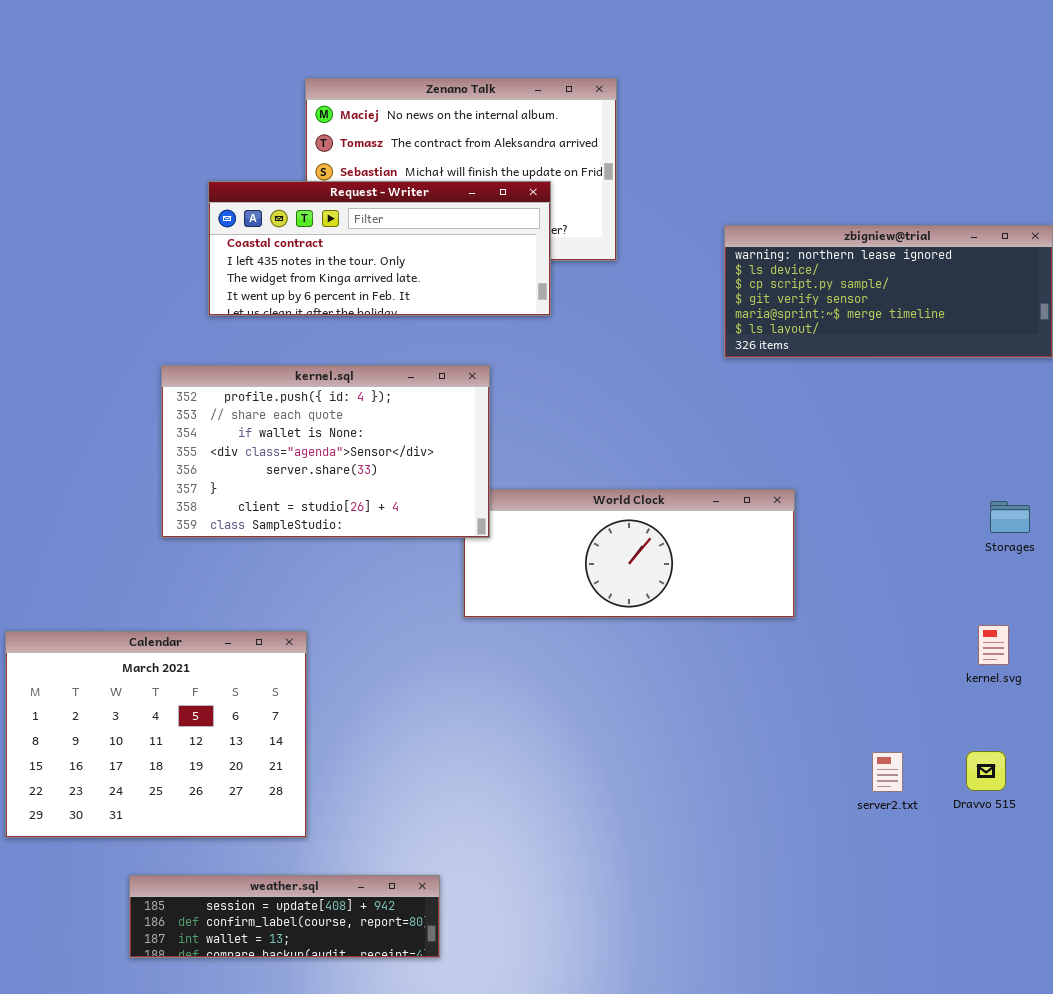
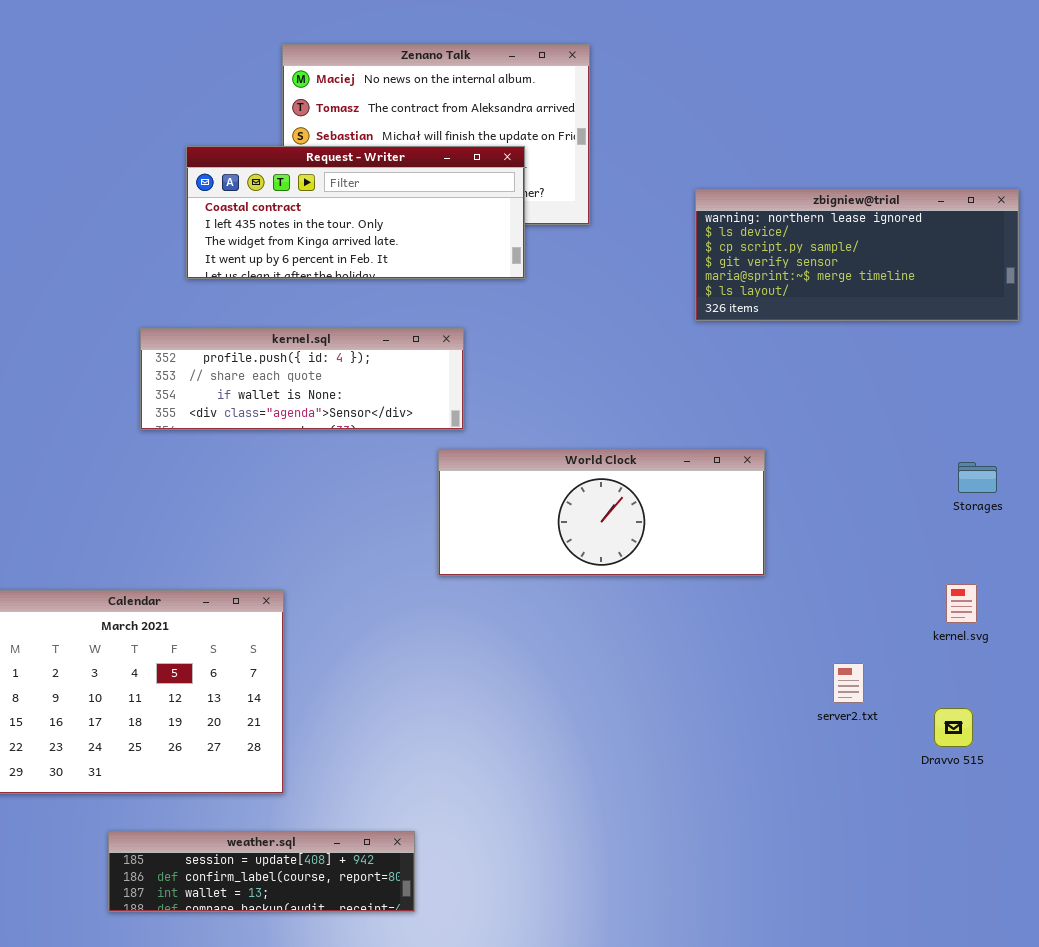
kernel.sql: [161,365,490,538] -> [140,328,464,430], resized
server2.txt: [872,752,903,792] -> [833,663,864,703], moved

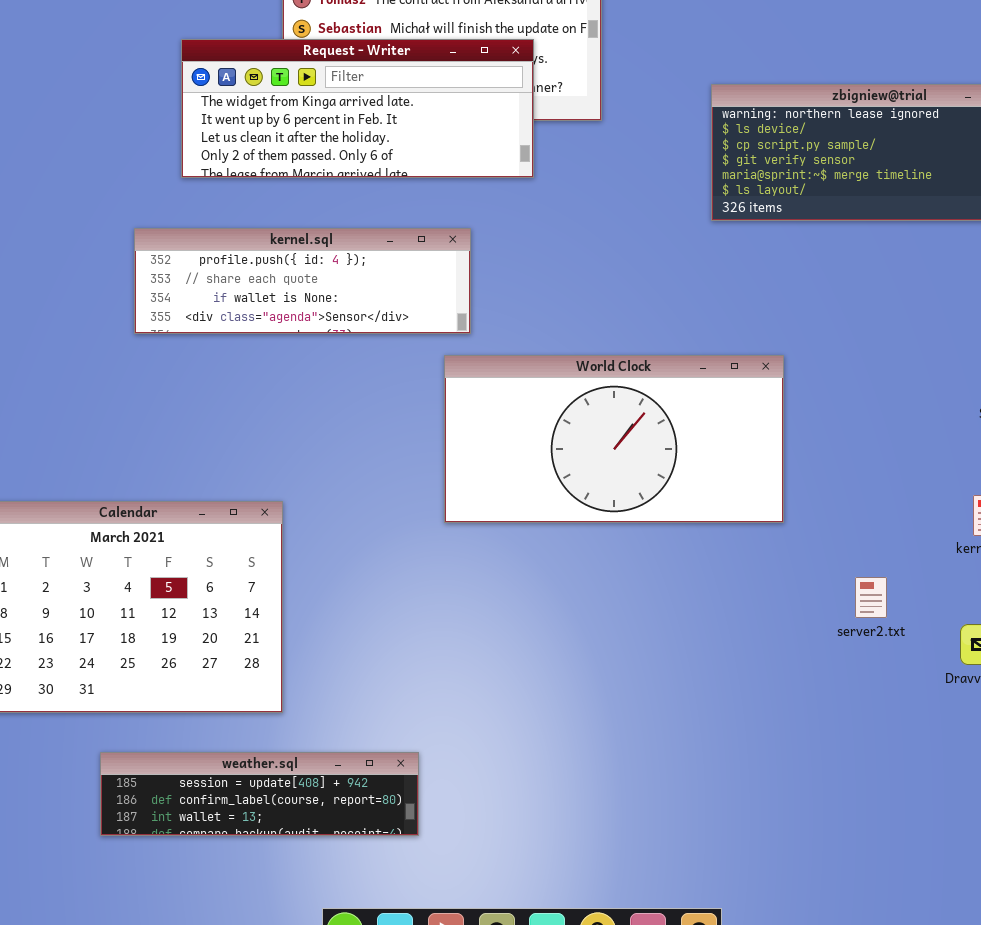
Request - Writer: [186,146,525,279] -> [181,39,534,178], scrolled down 2 rows
World Clock: [438,449,765,576] -> [444,355,784,523], resized

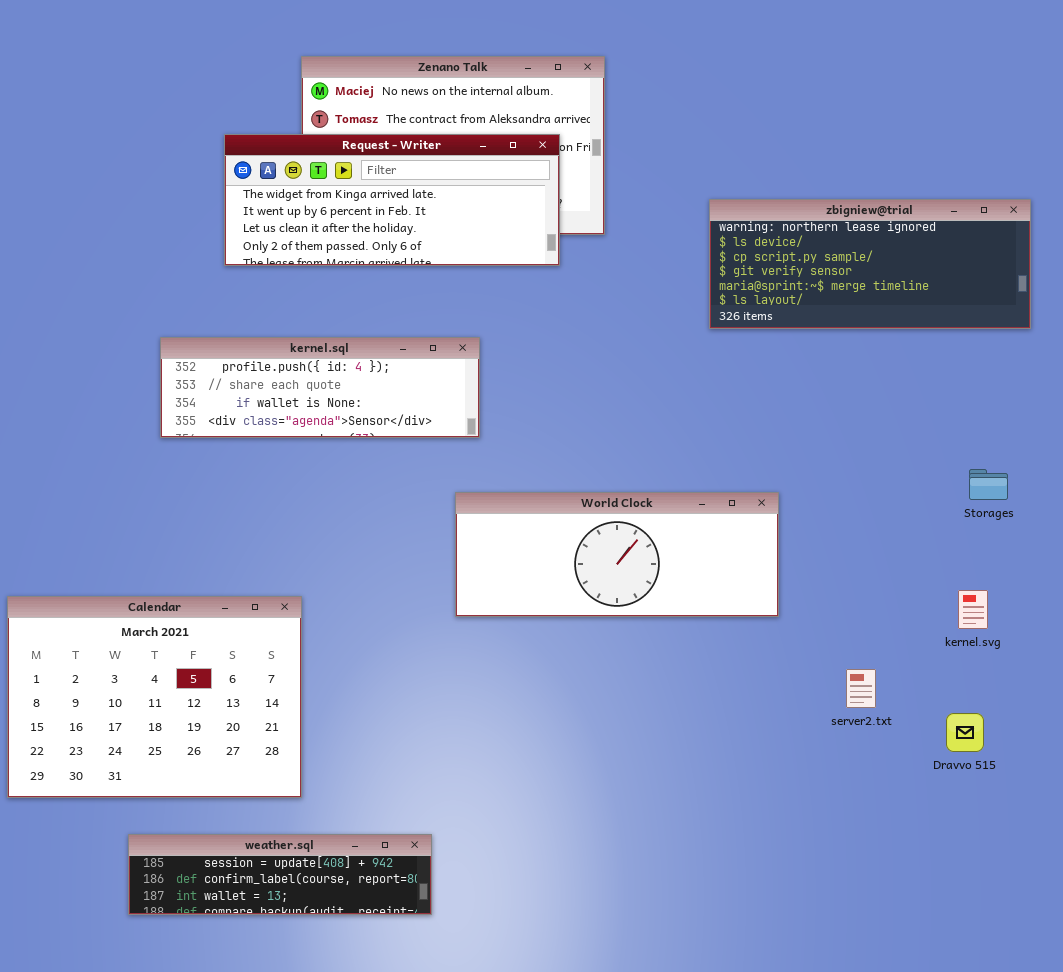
Request - Writer: [181,39,534,178] -> [224,134,560,266], moved
World Clock: [444,355,784,523] -> [455,492,779,617], resized

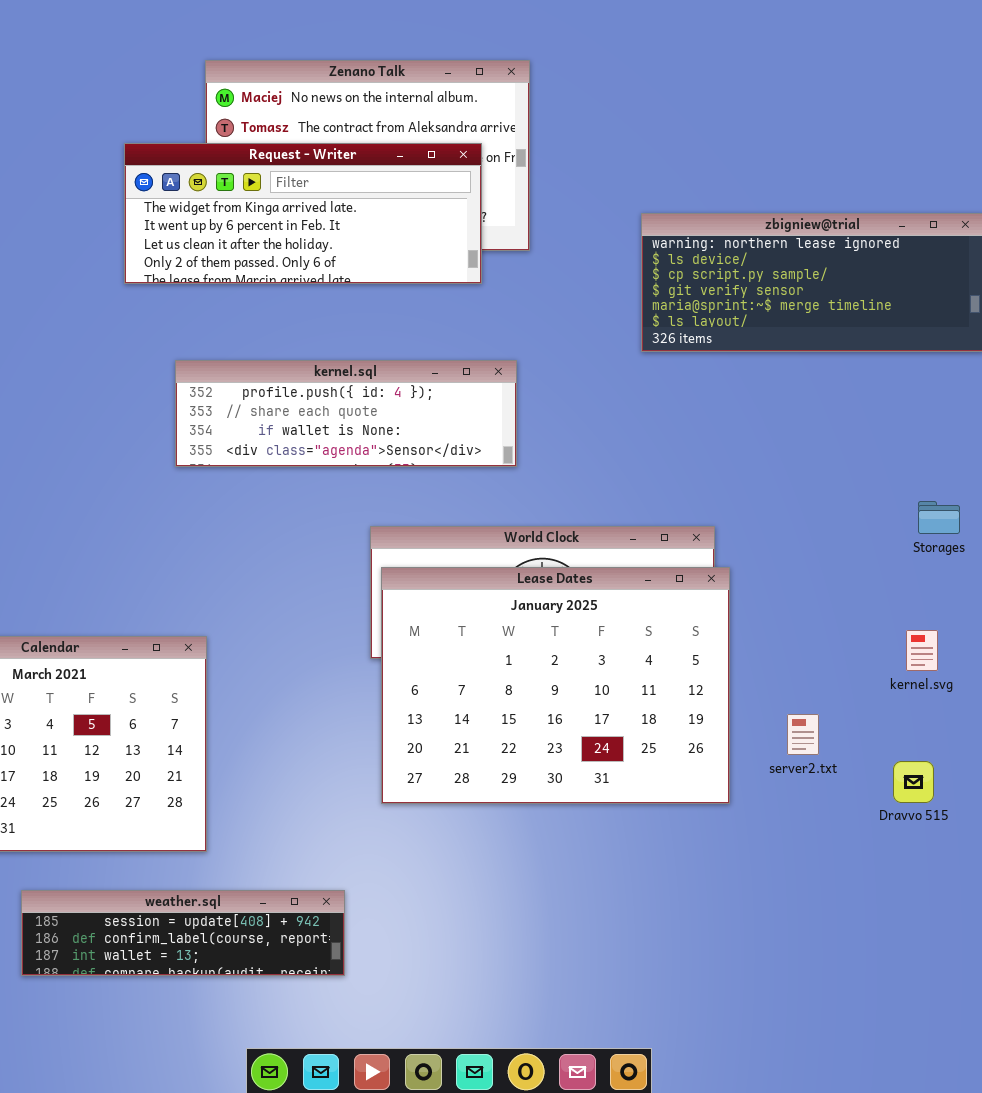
kernel.sql: [160,337,480,438] -> [175,360,517,467], moved
Lease Dates: none -> [381,567,730,804], opened

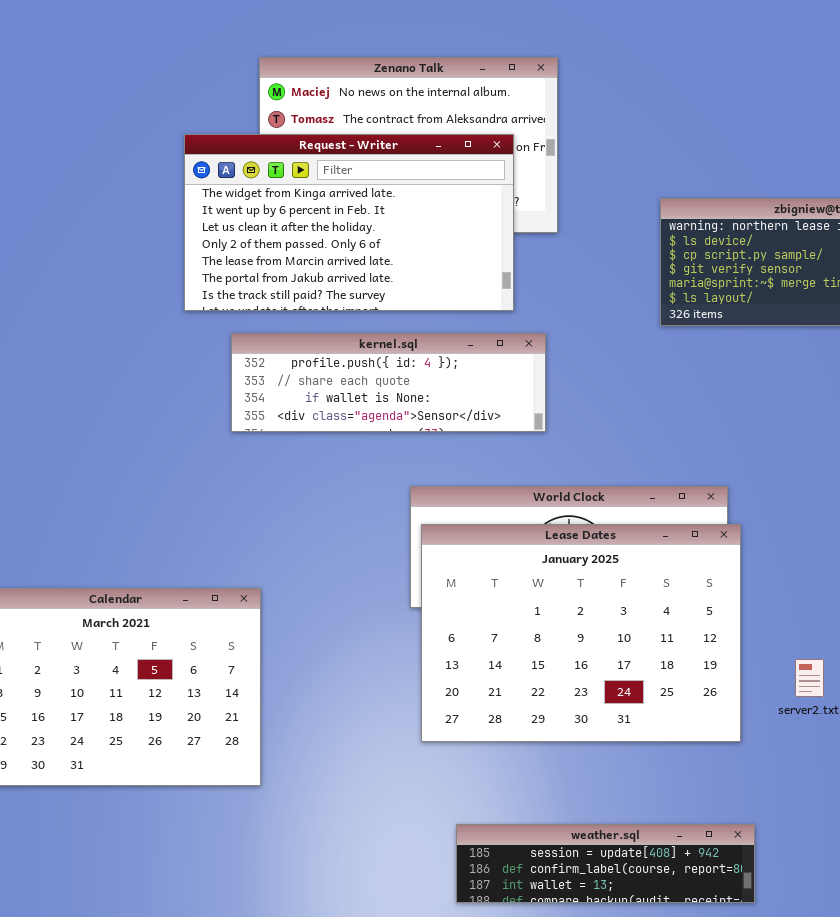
Request - Writer: [124,143,482,284] -> [184,134,514,311], resized
weather.sql: [21,890,345,976] -> [456,824,755,903], moved

